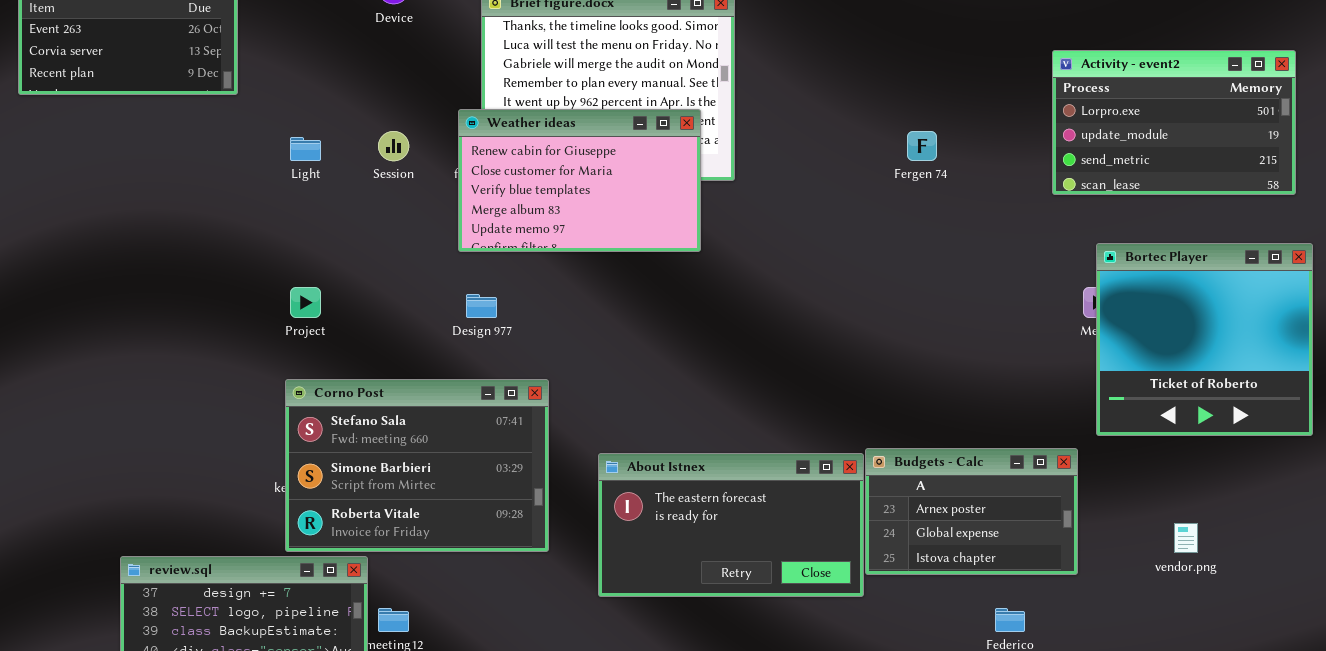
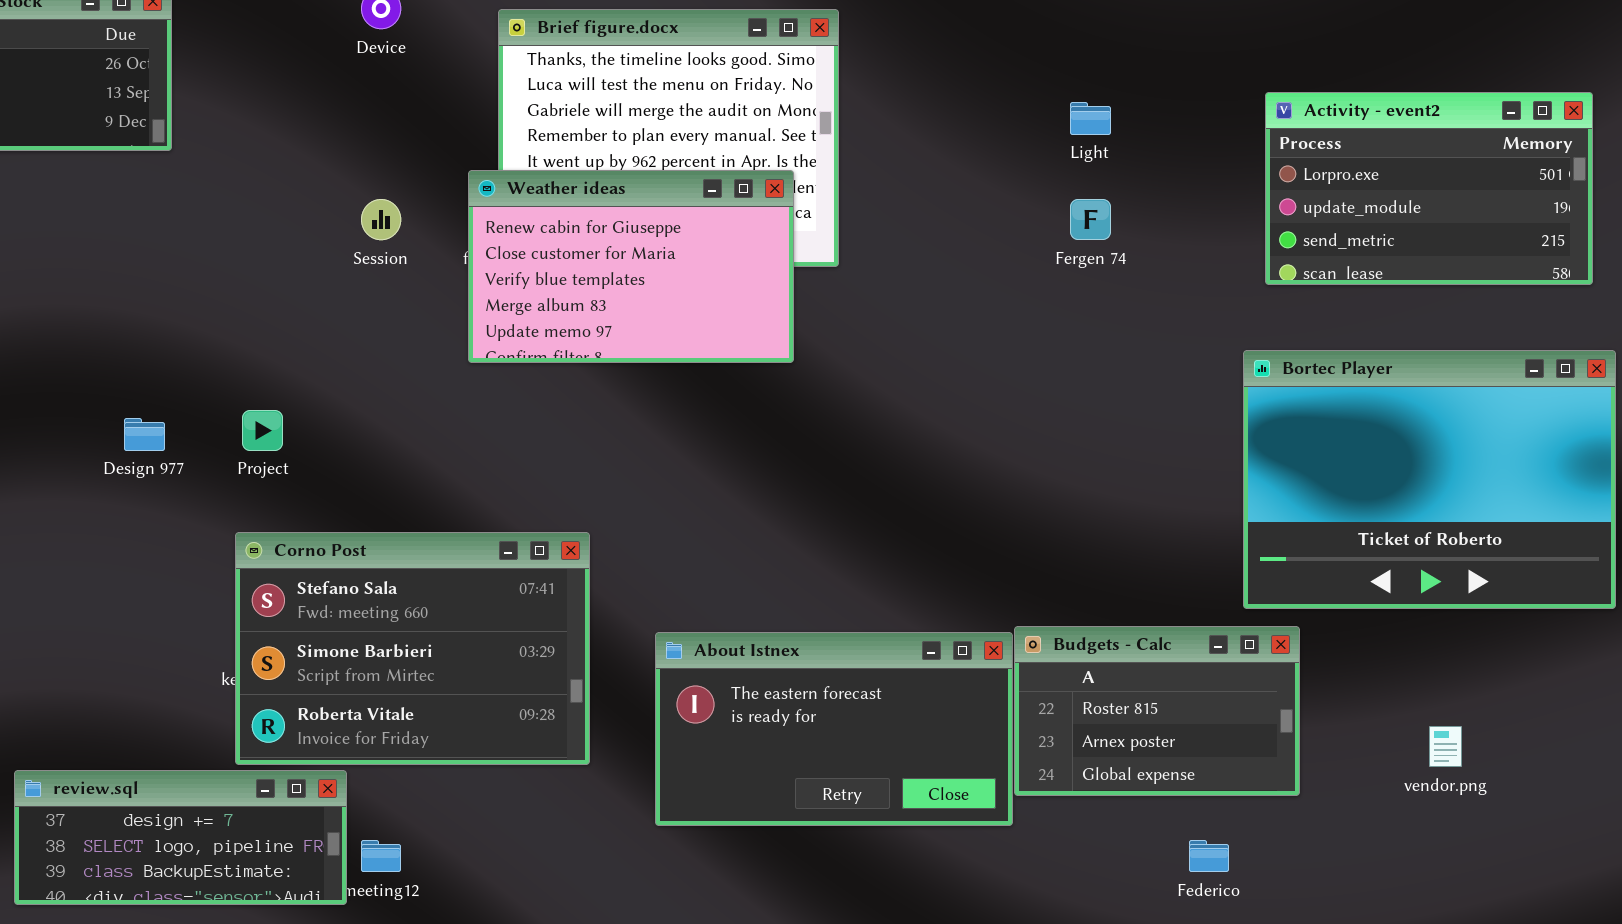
Light: [290,137,321,161] -> [1070,102,1111,135], moved
Bortec Player: [1096,243,1313,436] -> [1243,350,1616,609], resized
Design 977: [466,294,497,318] -> [124,418,165,451], moved
Budgets - Calc: [865,448,1078,575] -> [1014,626,1300,796], scrolled up 1 row

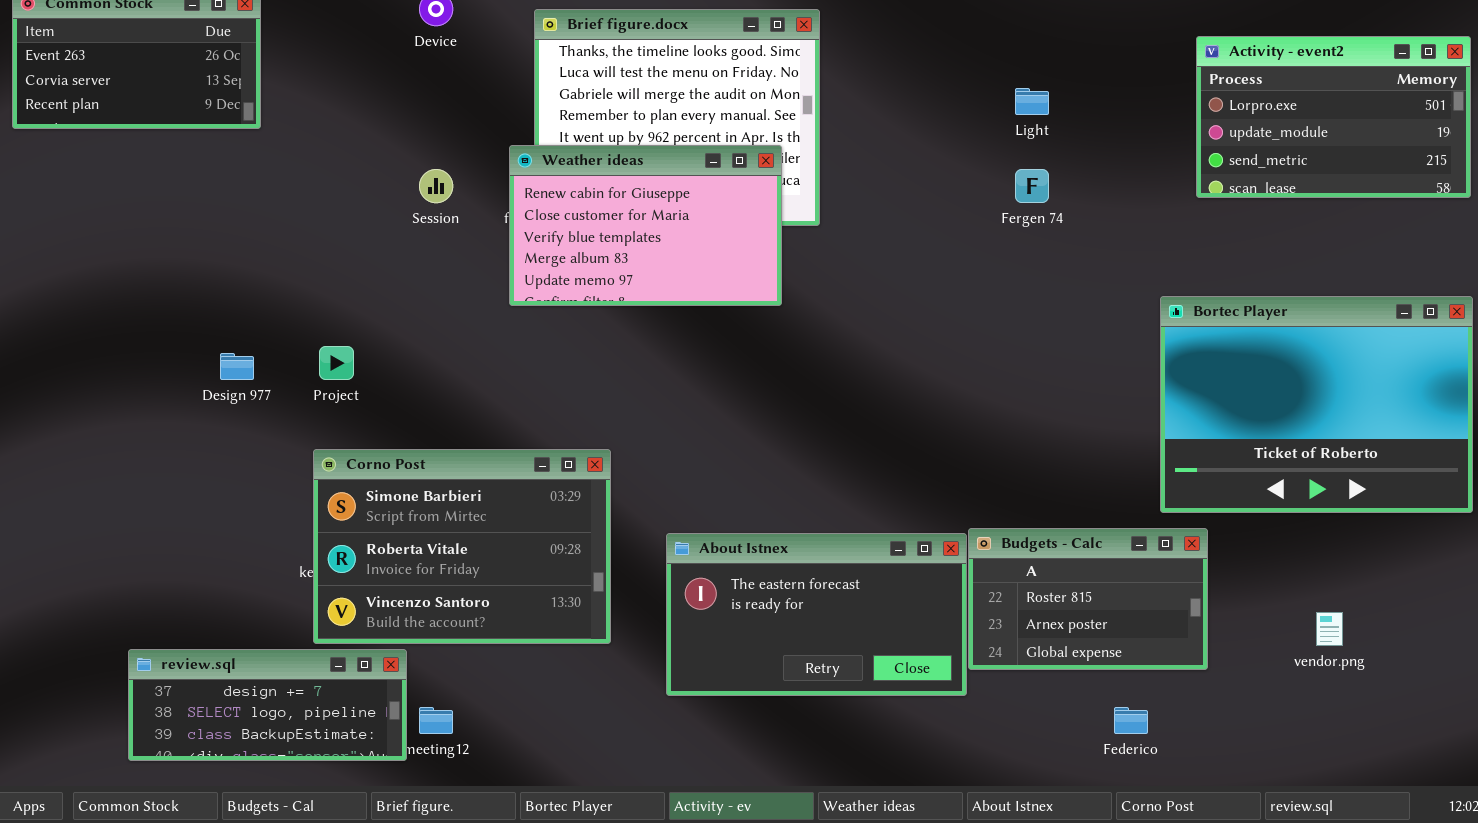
Activity - event2: [1265,92,1593,285] -> [1196,36,1471,198], moved
Corno Post: [235,532,590,765] -> [313,449,611,644], scrolled down 1 row

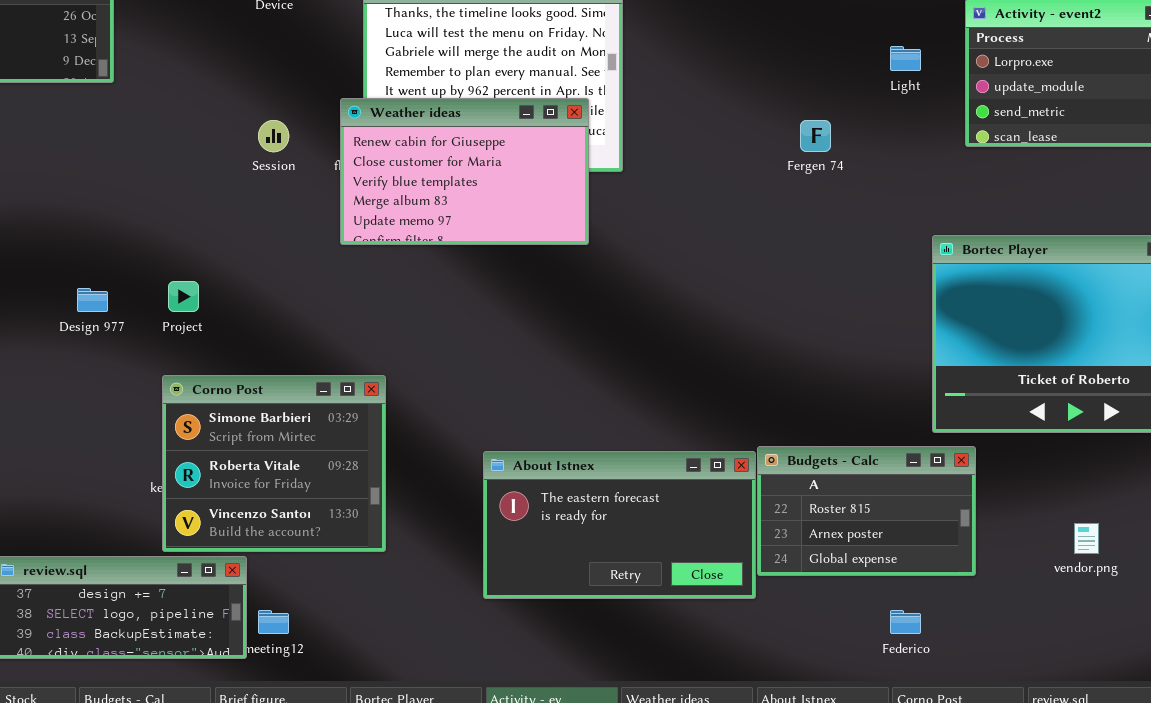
Light: [1015,88,1049,115] -> [890,46,921,71], moved
Corno Post: [313,449,611,644] -> [162,375,386,552], resized

